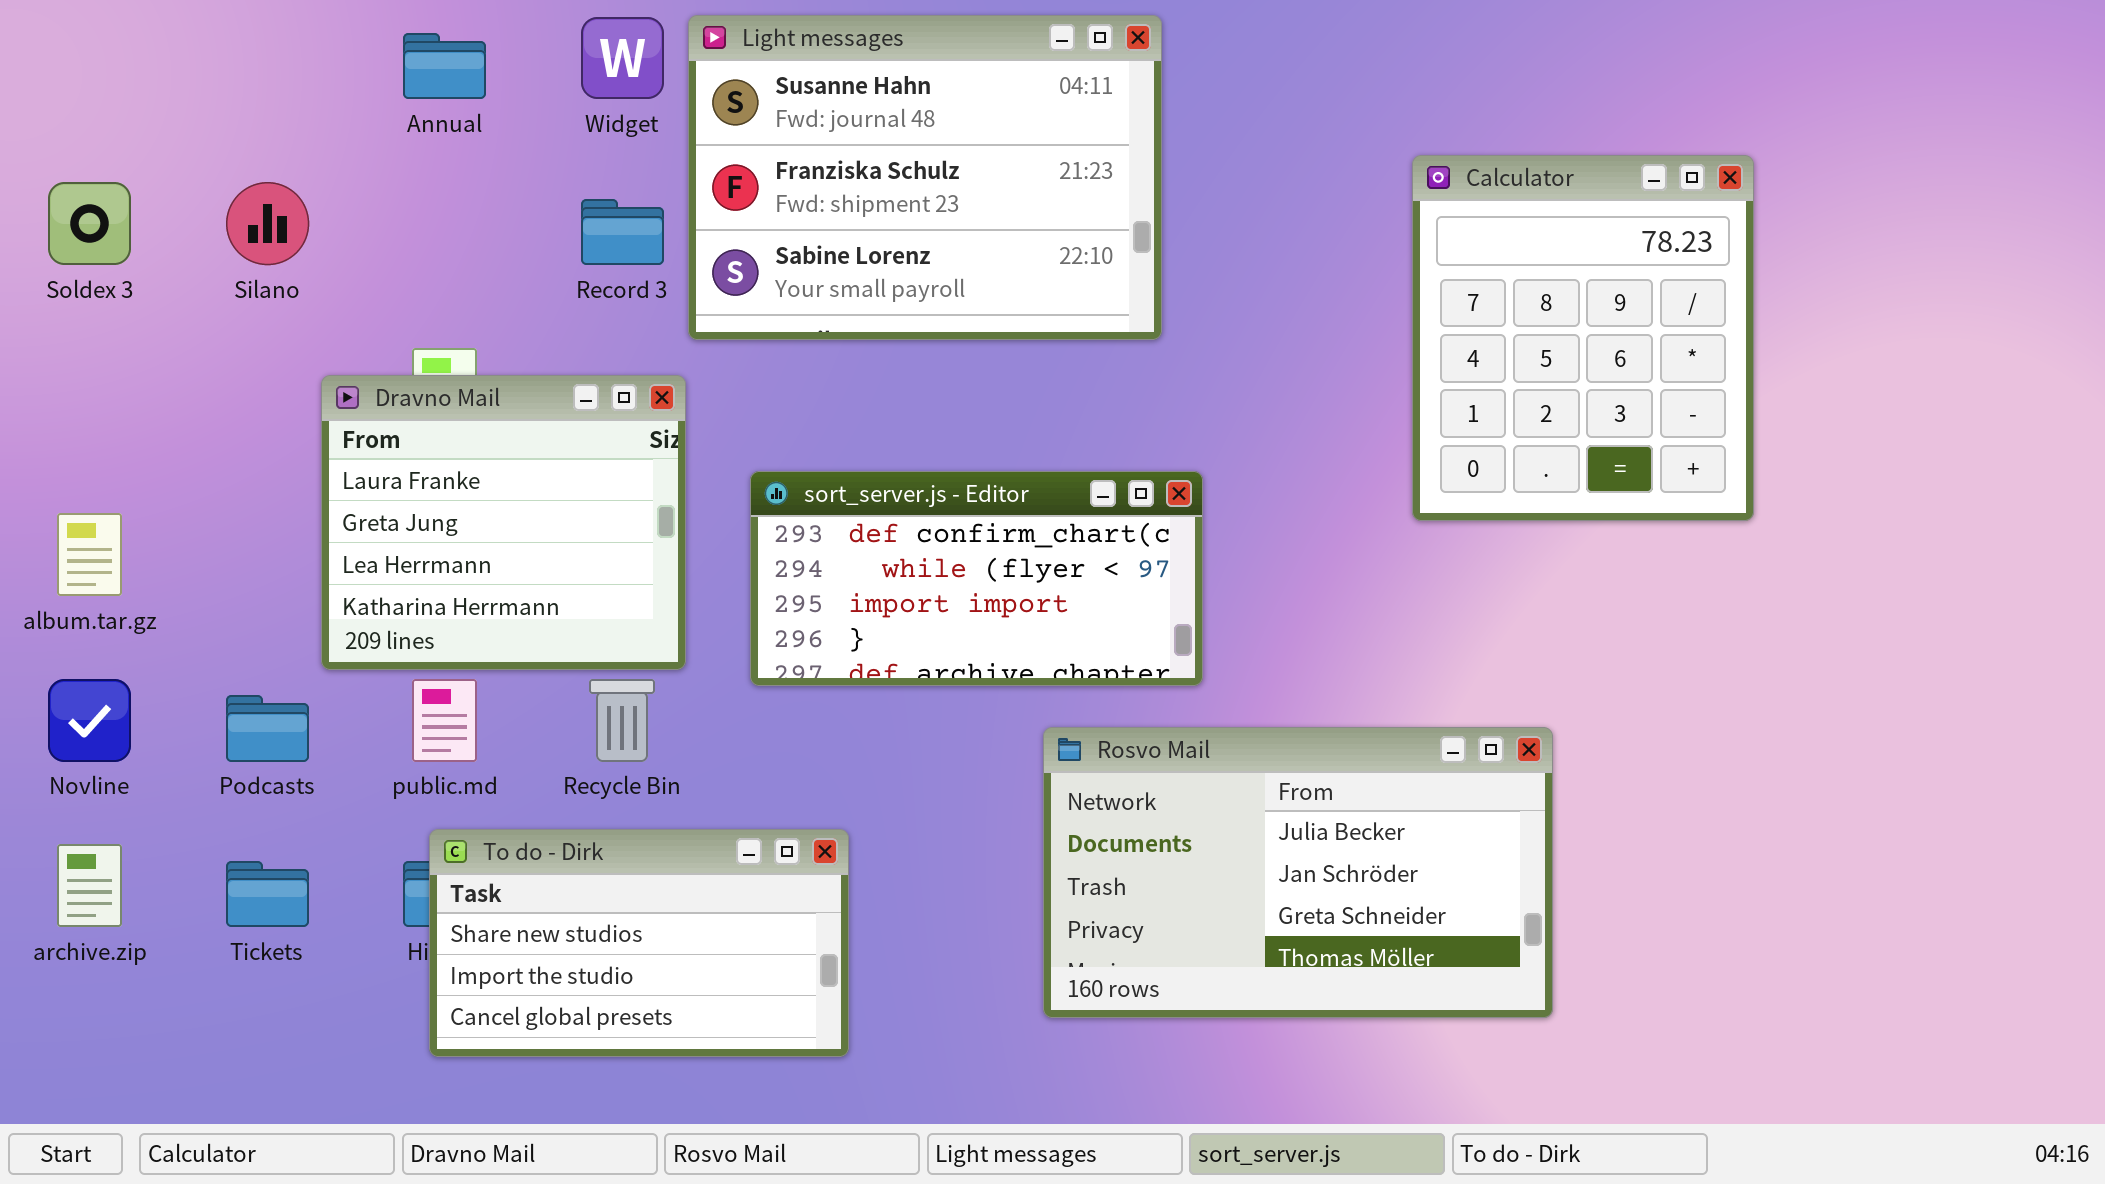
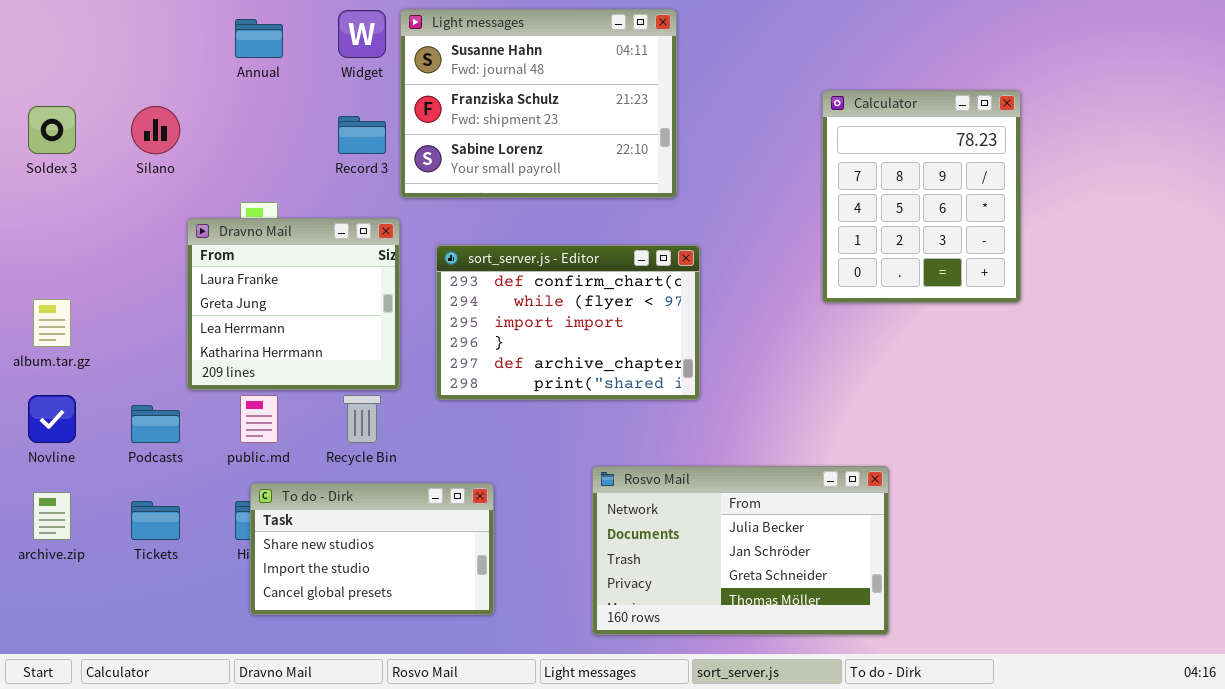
sort_server.js - Editor: [750,471,1203,686] -> [436,245,700,400], resized
Rosvo Mail: [1043,727,1553,1018] -> [592,466,889,635], moved

